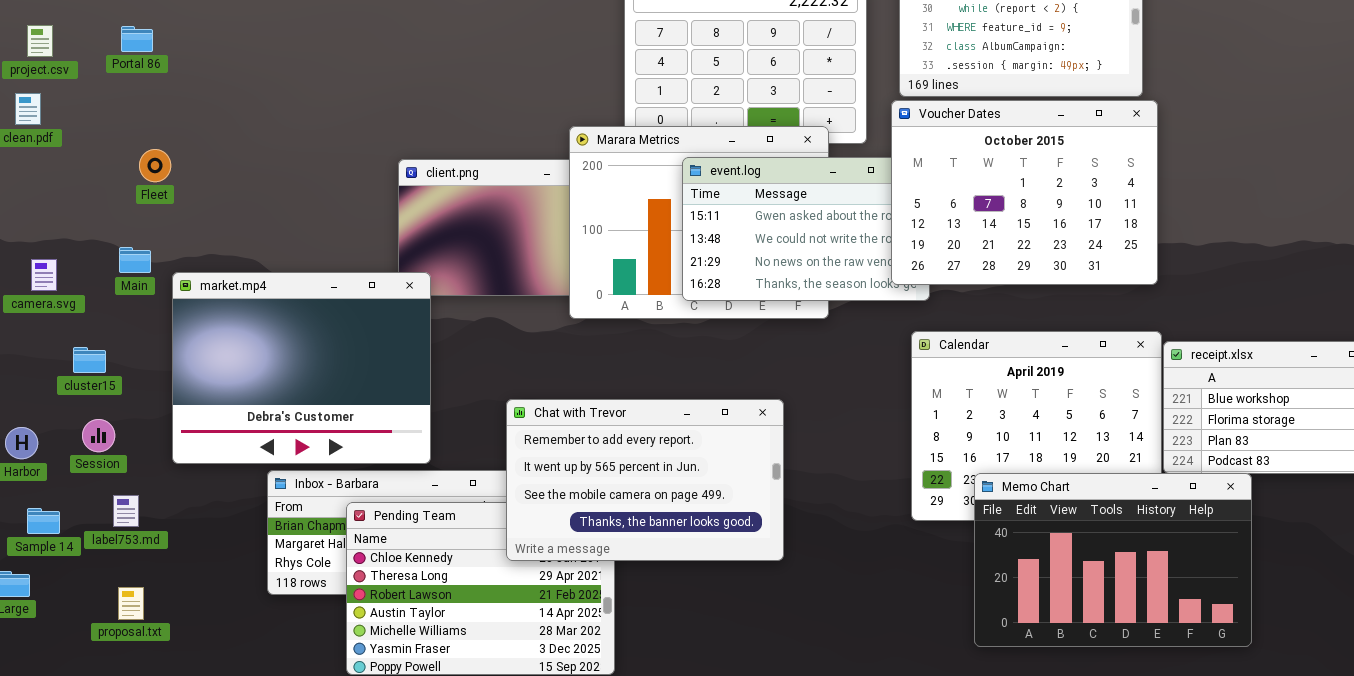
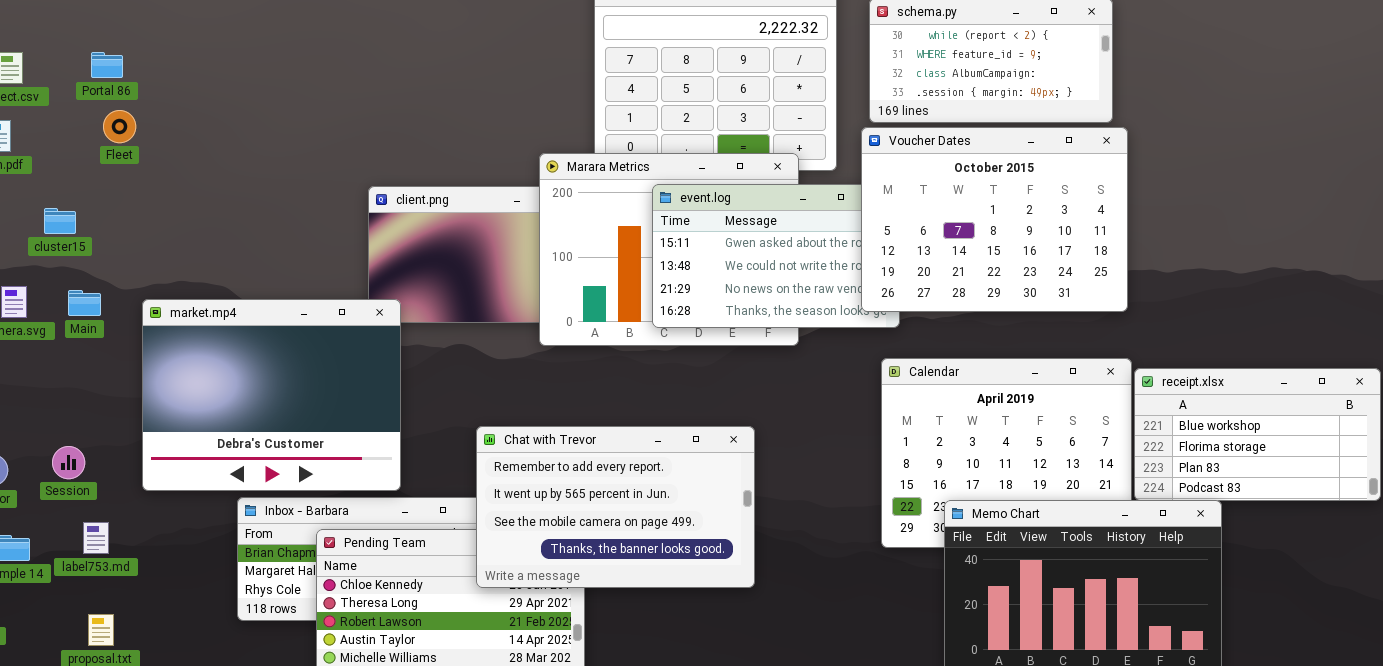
Fleet: [139,149,171,182] -> [103,110,136,143], moved
Main: [119,247,151,273] -> [68,290,101,316], moved
cluster15: [73,347,106,373] -> [44,208,76,234], moved

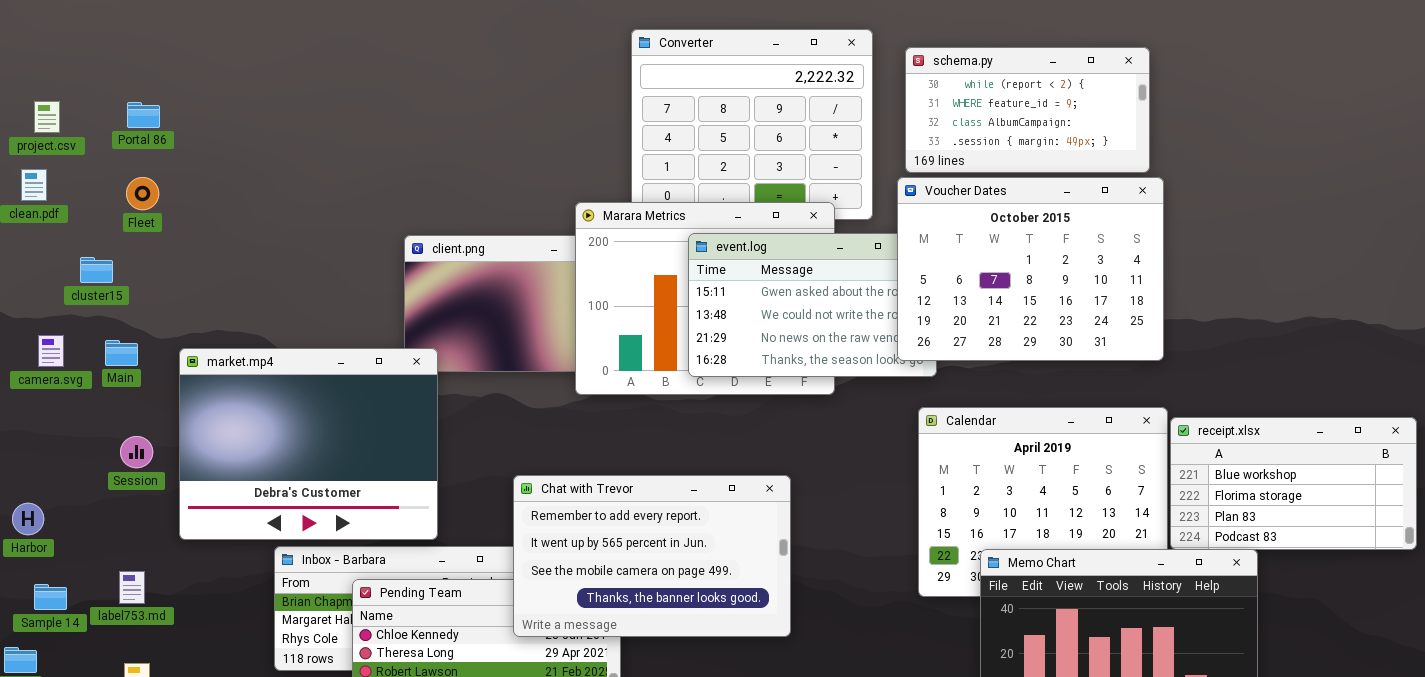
Fleet: [103,110,136,143] -> [126,177,159,210], moved
Session: [52,446,85,479] -> [120,436,153,468], moved

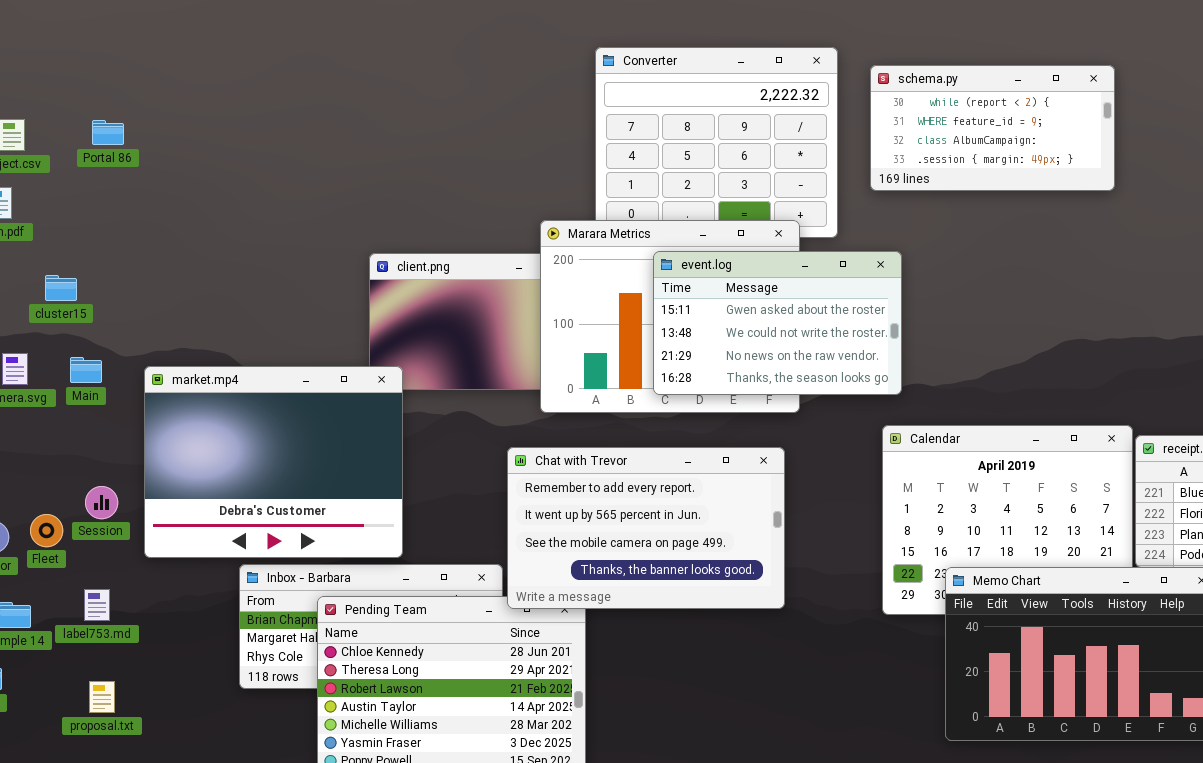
Voucher Dates: [897,177,1164,361] -> none, closed
Fleet: [126,177,159,210] -> [30,514,63,547], moved
Session: [120,436,153,468] -> [85,486,118,519], moved
Chat with Trevor: [513,475,791,637] -> [507,447,785,609], moved

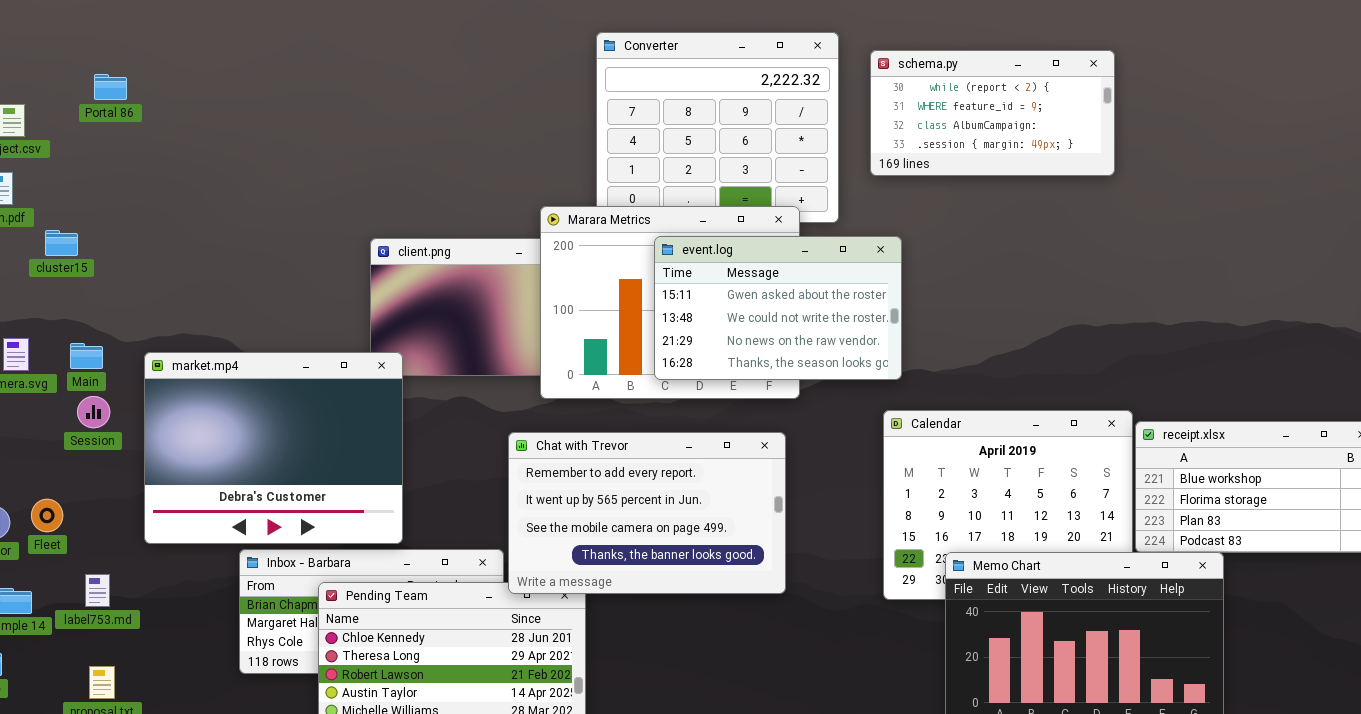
Portal 86: [92,120,124,145] -> [94,74,127,100], moved
cluster15: [45,275,77,301] -> [45,230,78,256], moved
Session: [85,486,118,519] -> [77,396,110,428], moved

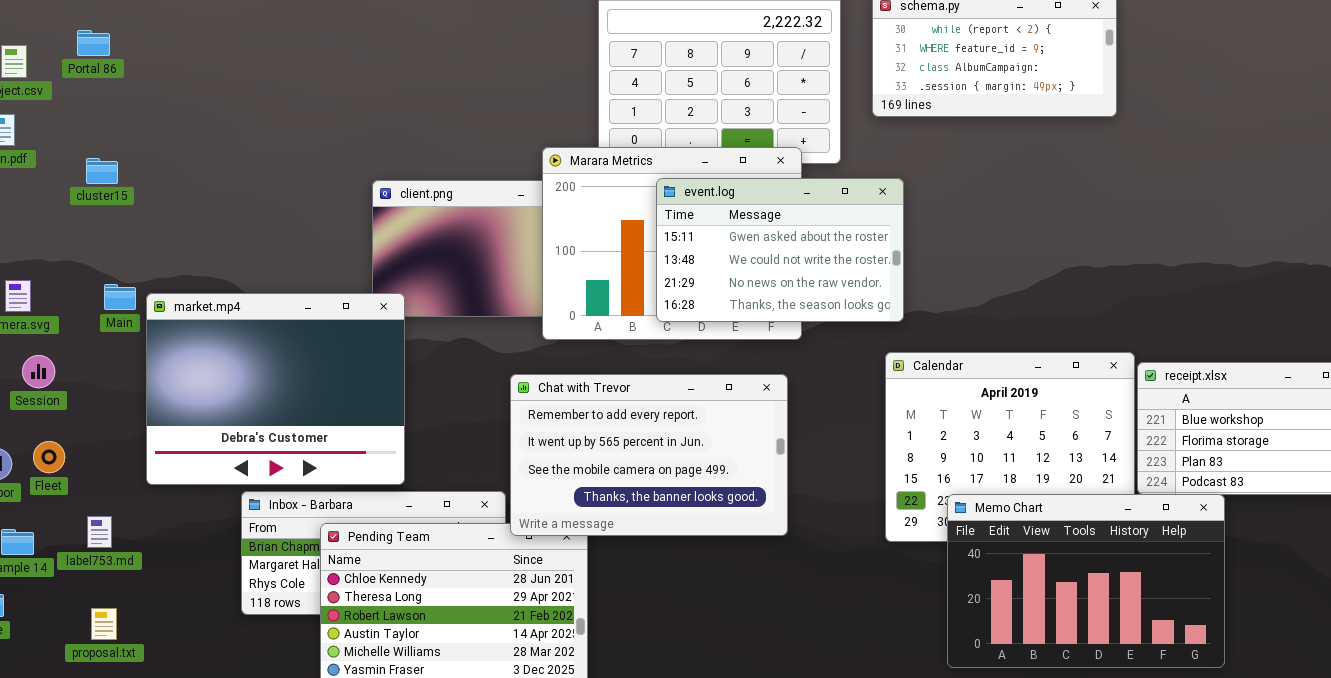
Portal 86: [94,74,127,100] -> [77,30,110,56], moved
cluster15: [45,230,78,256] -> [86,158,118,184], moved
Main: [70,343,103,369] -> [104,284,136,310], moved
Session: [77,396,110,428] -> [22,355,55,388], moved

